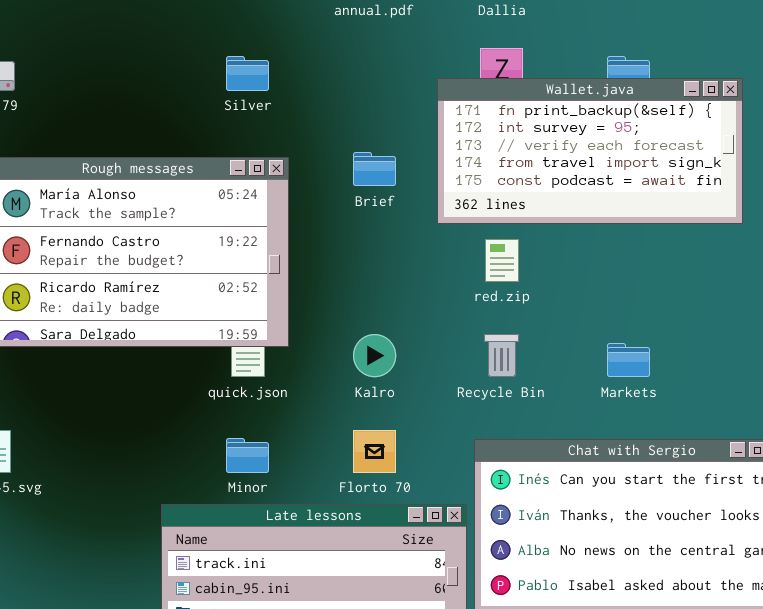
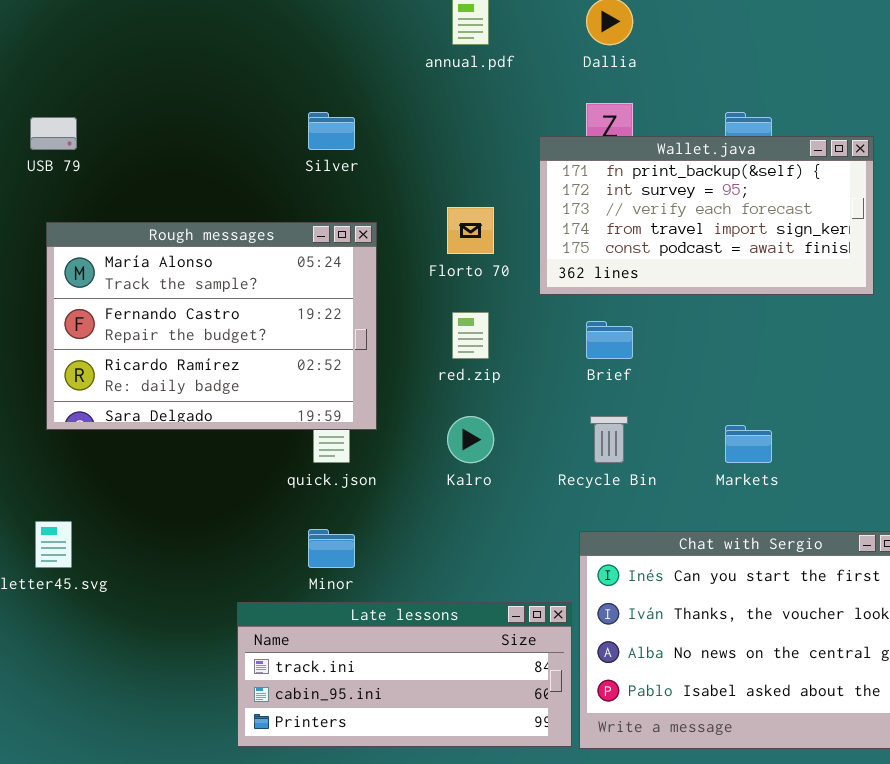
Brief: [353,152,396,186] -> [586,321,633,359], moved
red.zip: [485,239,519,282] -> [452,312,489,359], moved
Florto 70: [353,430,396,473] -> [447,207,494,254], moved

